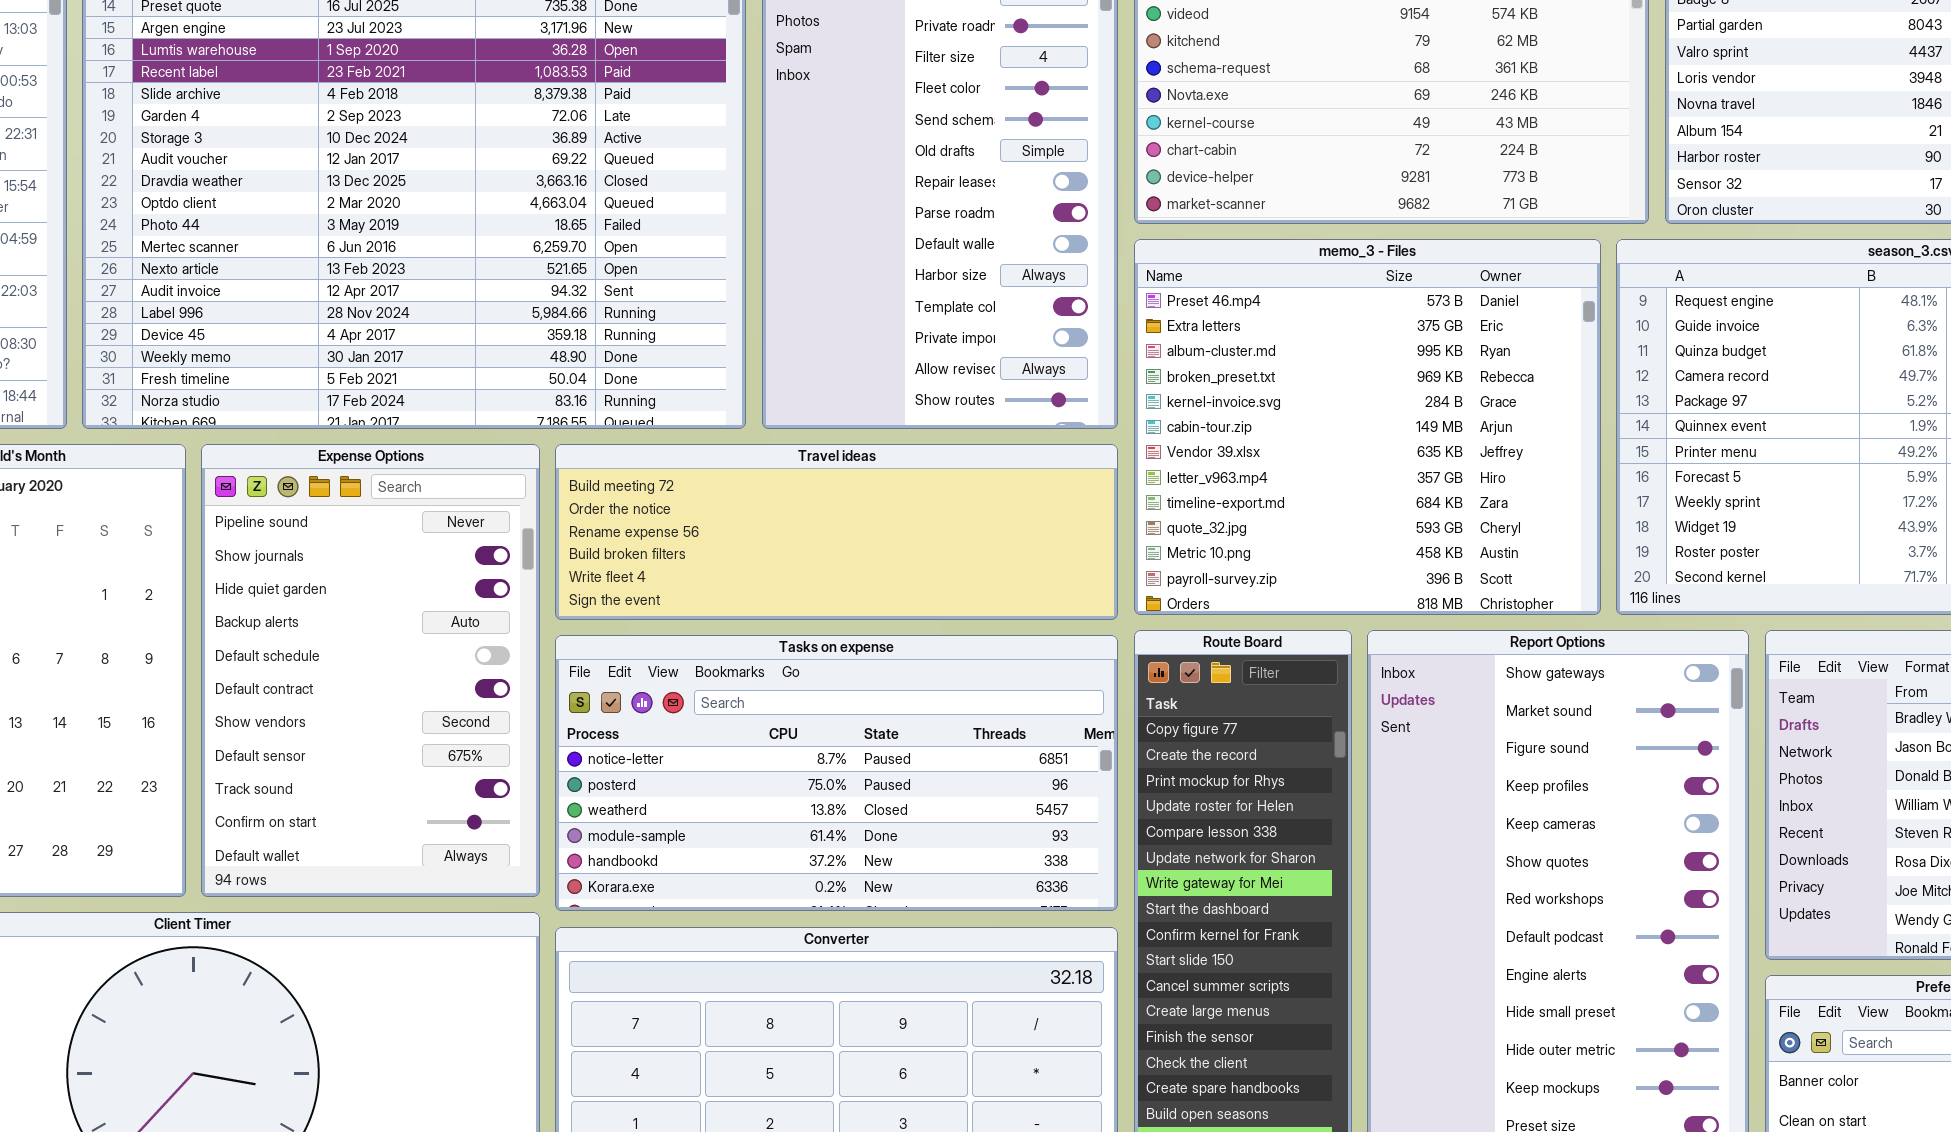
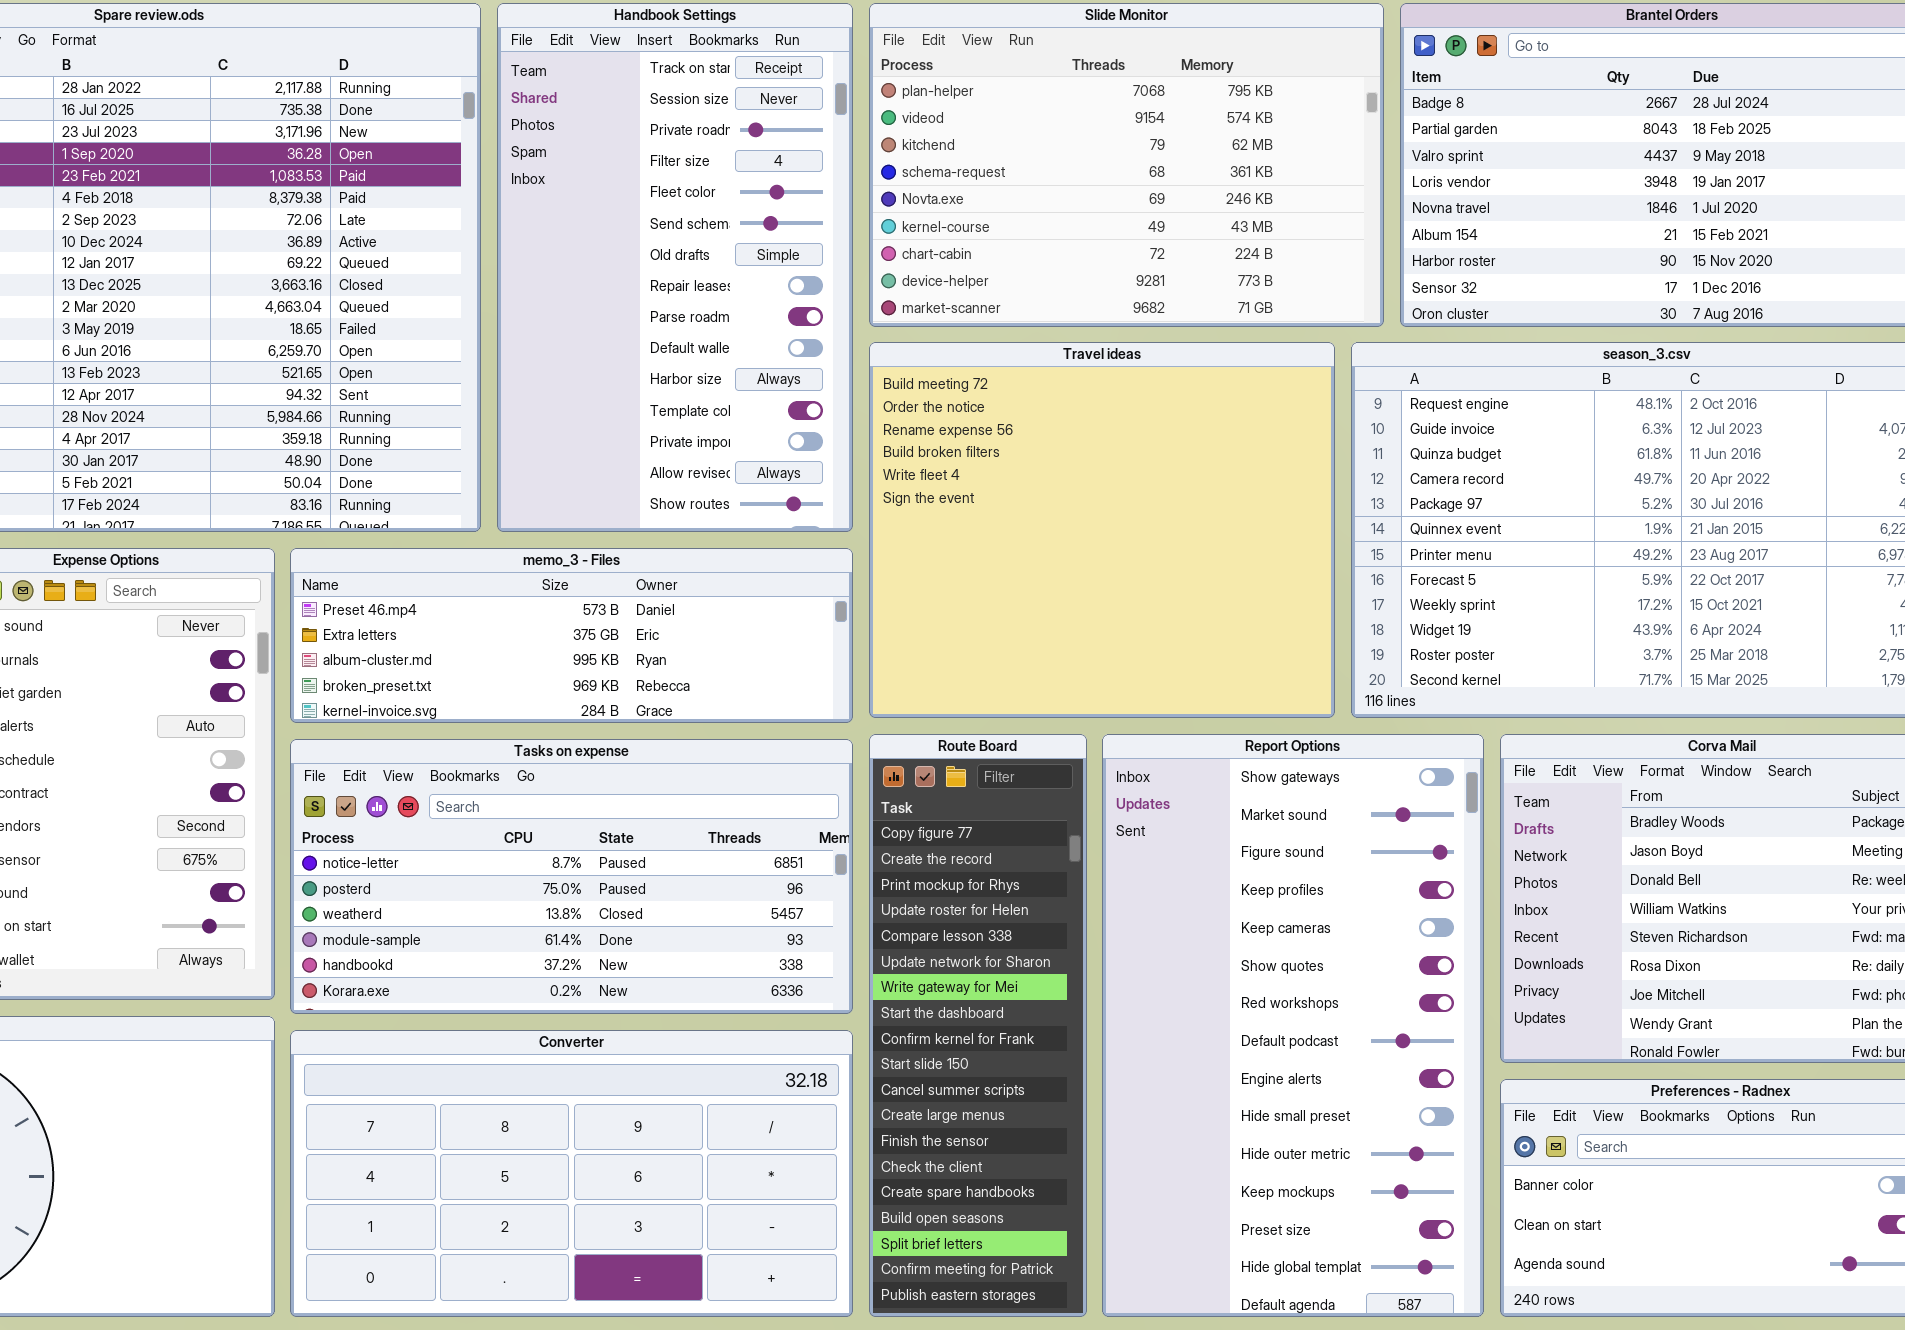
memo_3 - Files: [1134,239,1601,615] -> [290,548,853,723], moved, resized
Travel ideas: [555,444,1118,620] -> [869,342,1335,718], moved, resized

